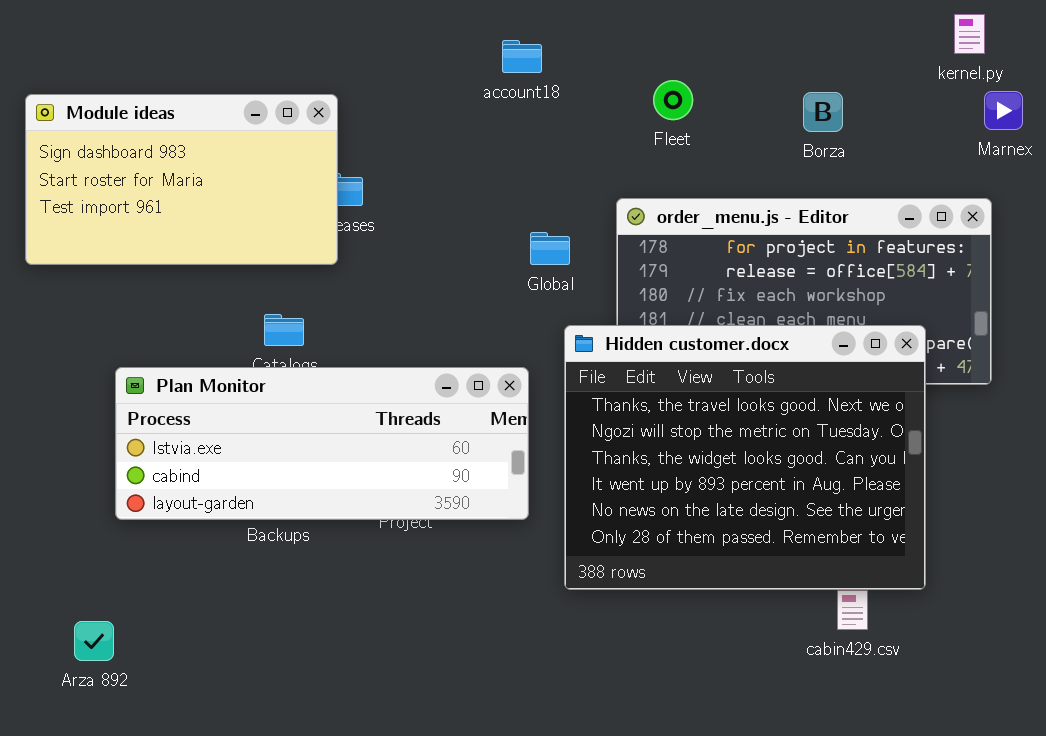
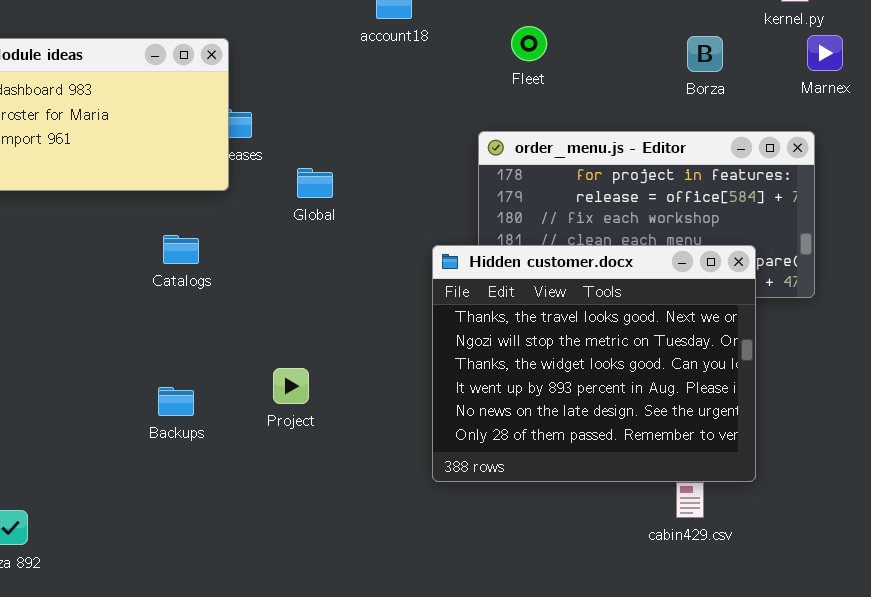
Borza: [803,92,843,132] -> [687,36,723,72], moved
Global: [530,232,570,265] -> [297,168,333,198], moved
Plan Monitor: [115,367,529,520] -> none, closed

